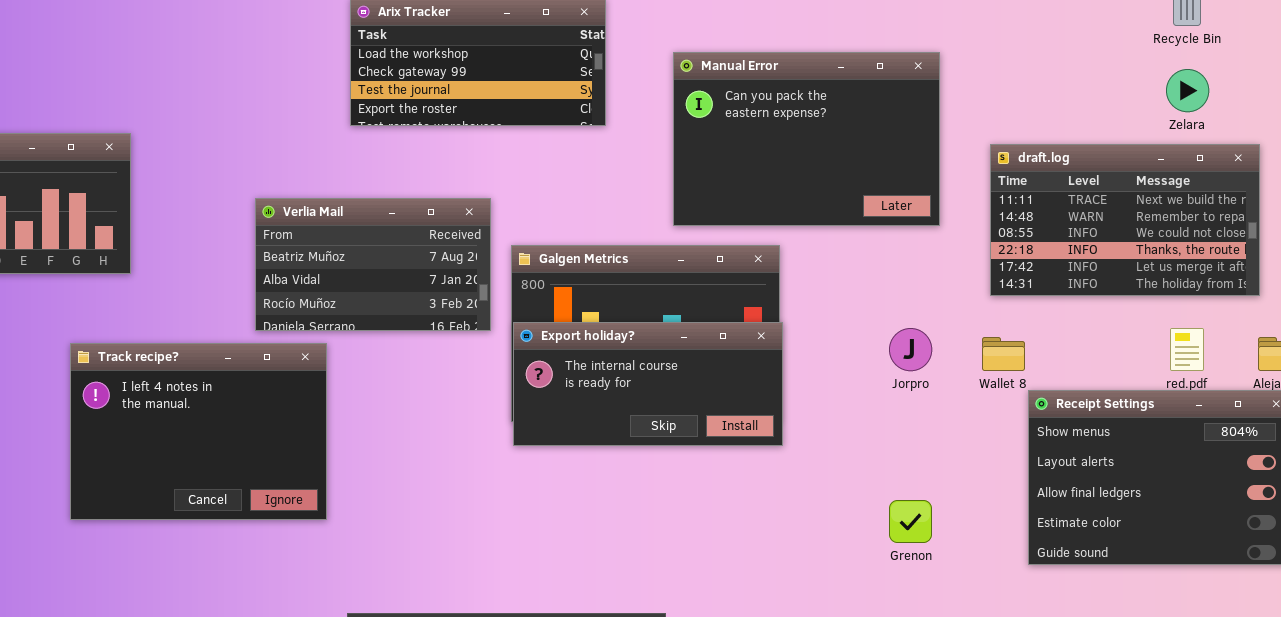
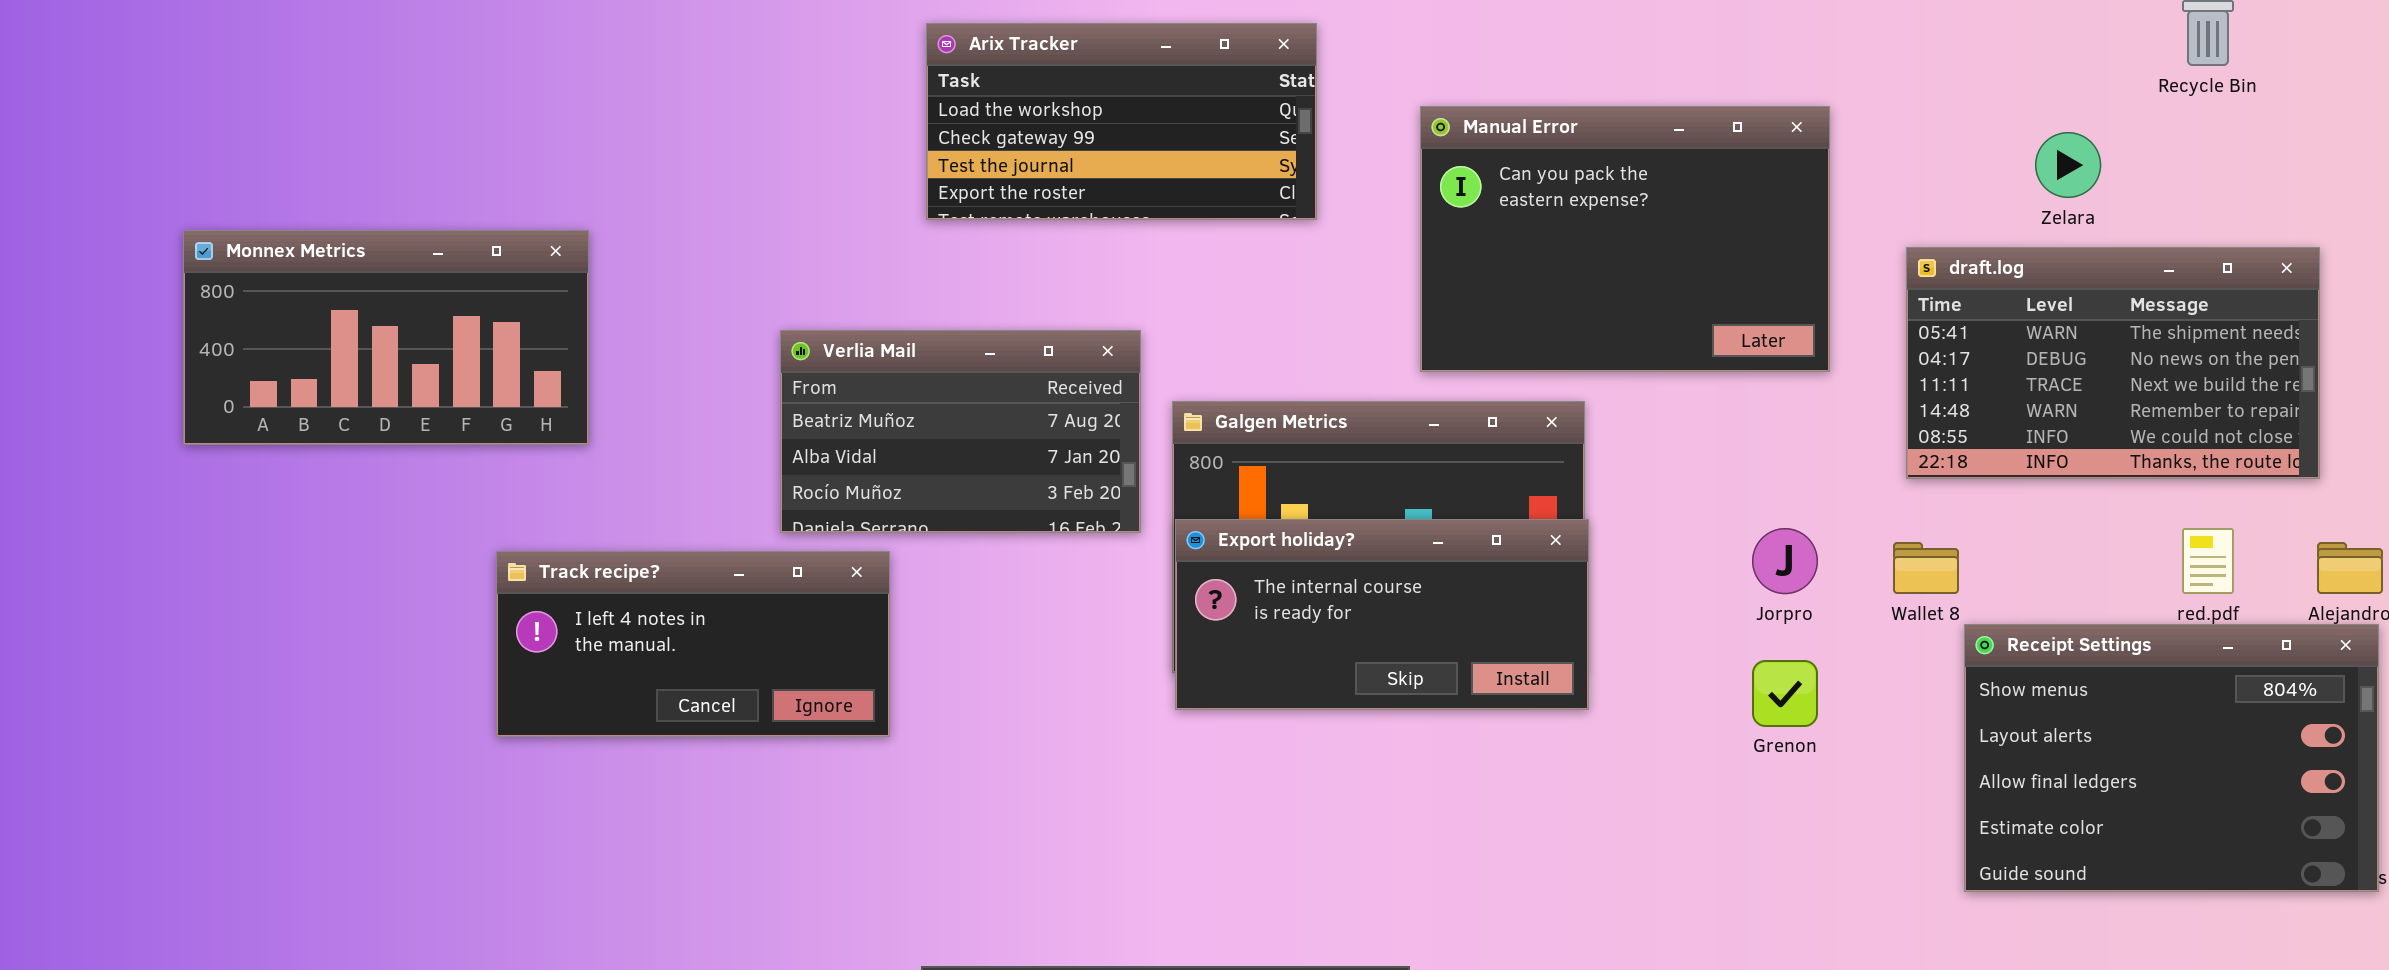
Zelara: [1166,69,1209,112] -> [2035,132,2101,198], moved
draft.log: [990,144,1260,296] -> [1906,247,2320,479], scrolled up 2 rows
Track recipe?: [70,343,327,520] -> [496,551,890,737], resized
Grenon: [889,500,932,543] -> [1752,660,1818,727], moved

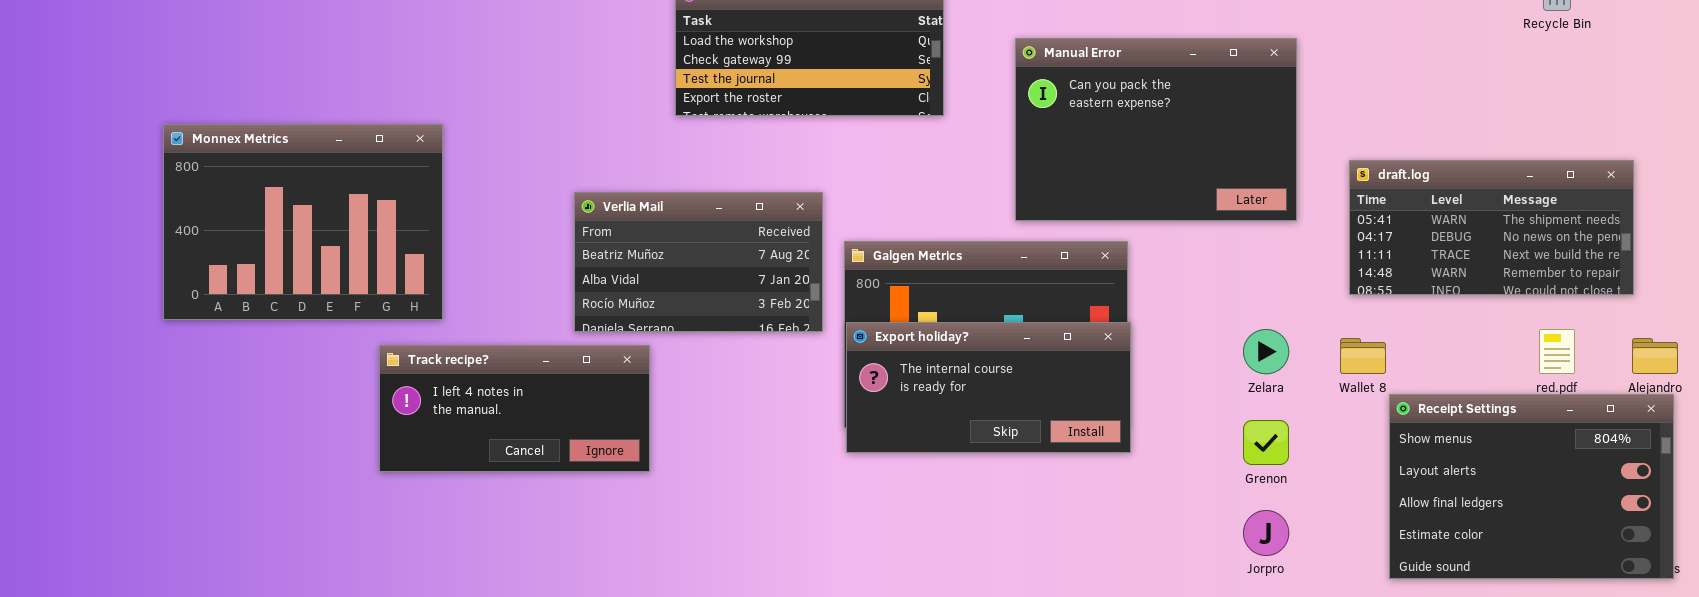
Zelara: [2035,132,2101,198] -> [1243,329,1289,374], moved
Monnex Metrics: [183,230,589,445] -> [163,124,443,320], resized
draft.log: [1906,247,2320,479] -> [1349,160,1634,295], resized
Jorpro: [1752,528,1818,594] -> [1243,510,1289,556], moved

